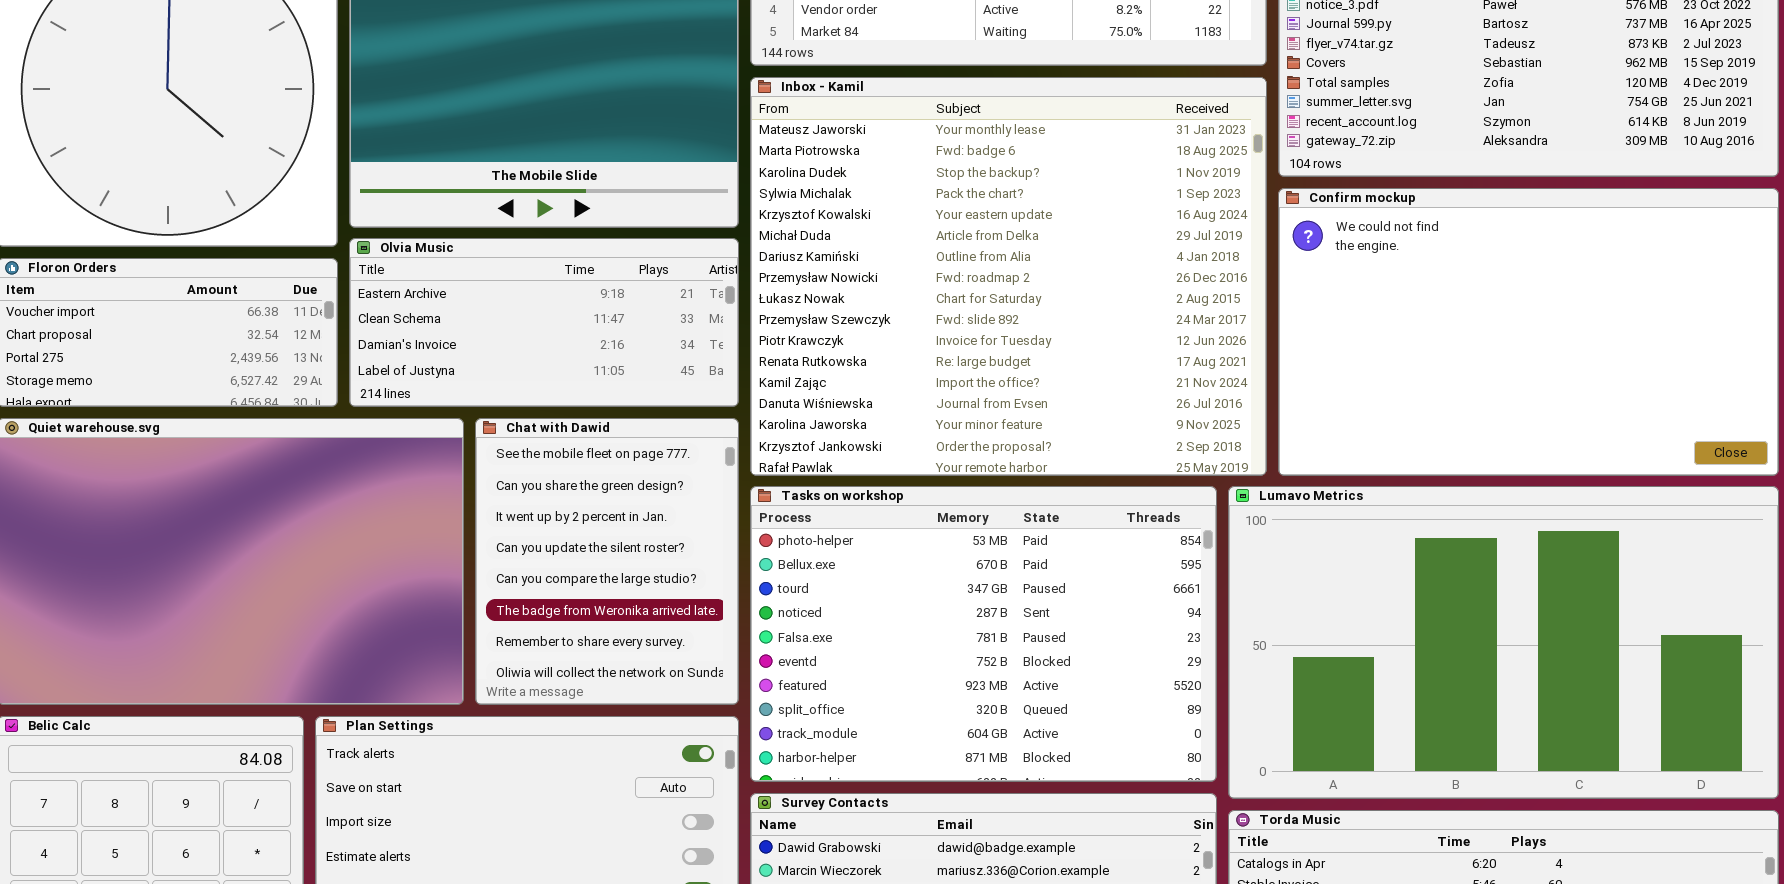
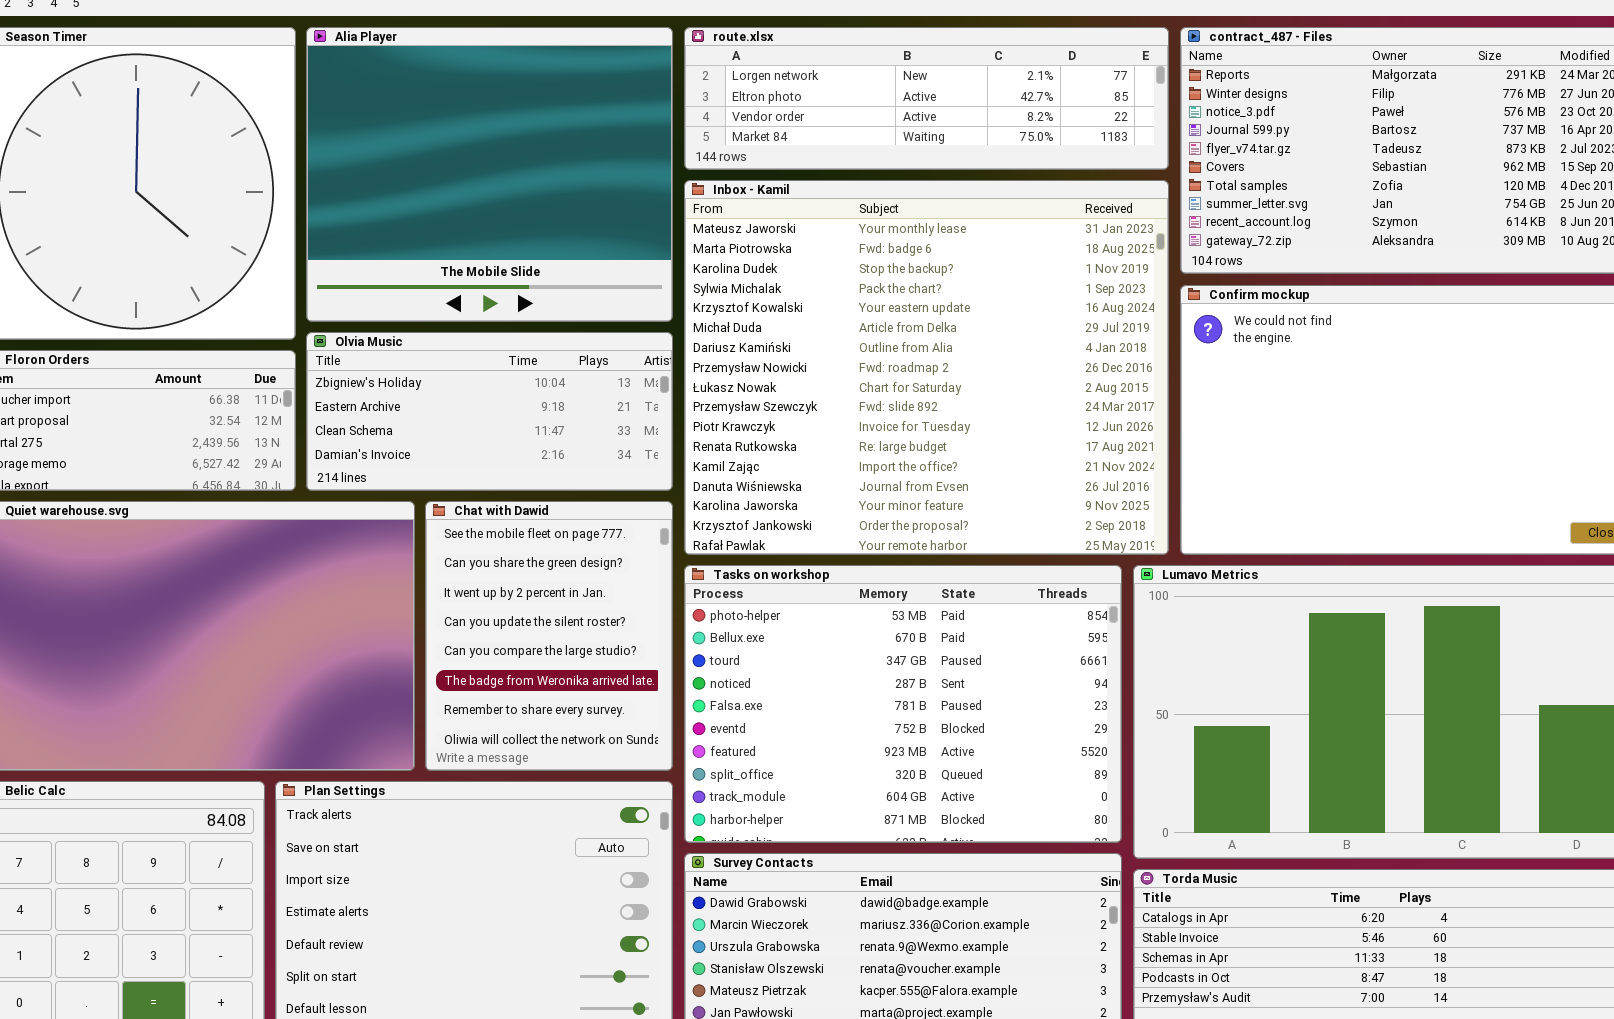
Olvia Music: [349,238,739,407] -> [306,332,673,491], scrolled up 1 row

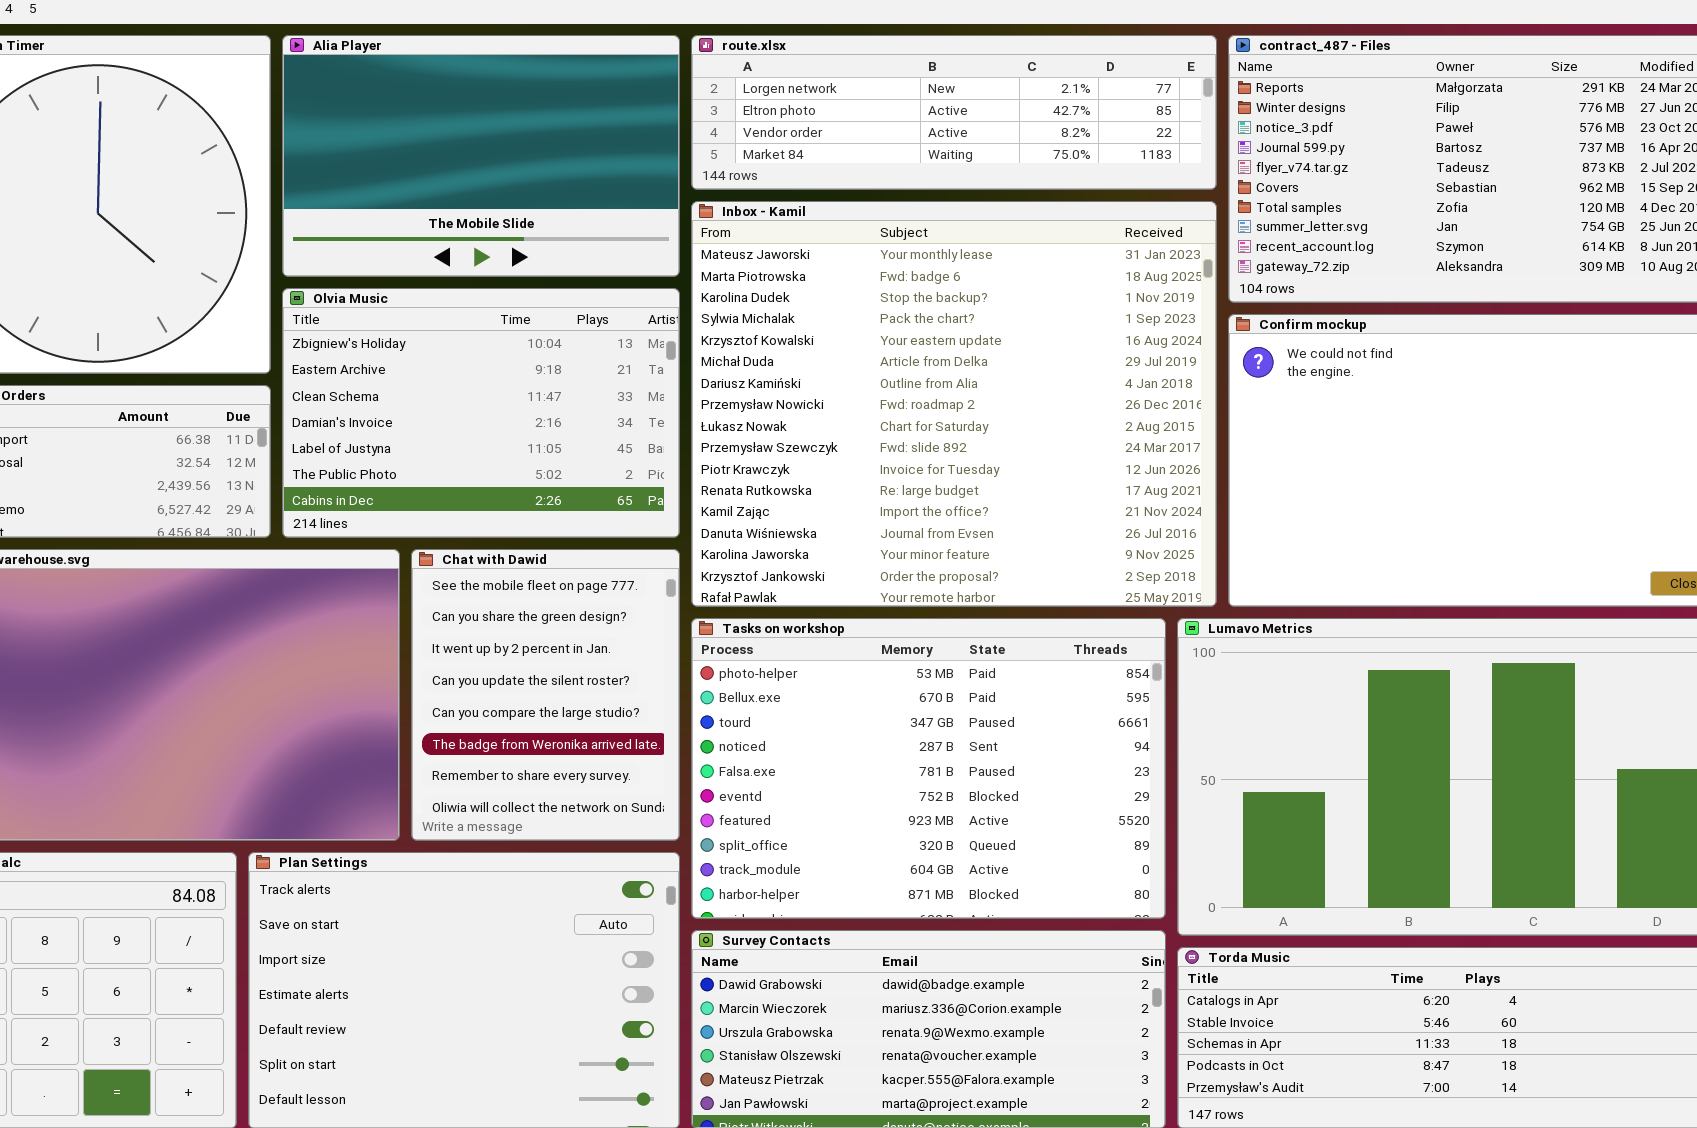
Alia Player: [306,27,673,322] -> [282,35,680,277], resized
Olvia Music: [306,332,673,491] -> [282,288,680,538], resized

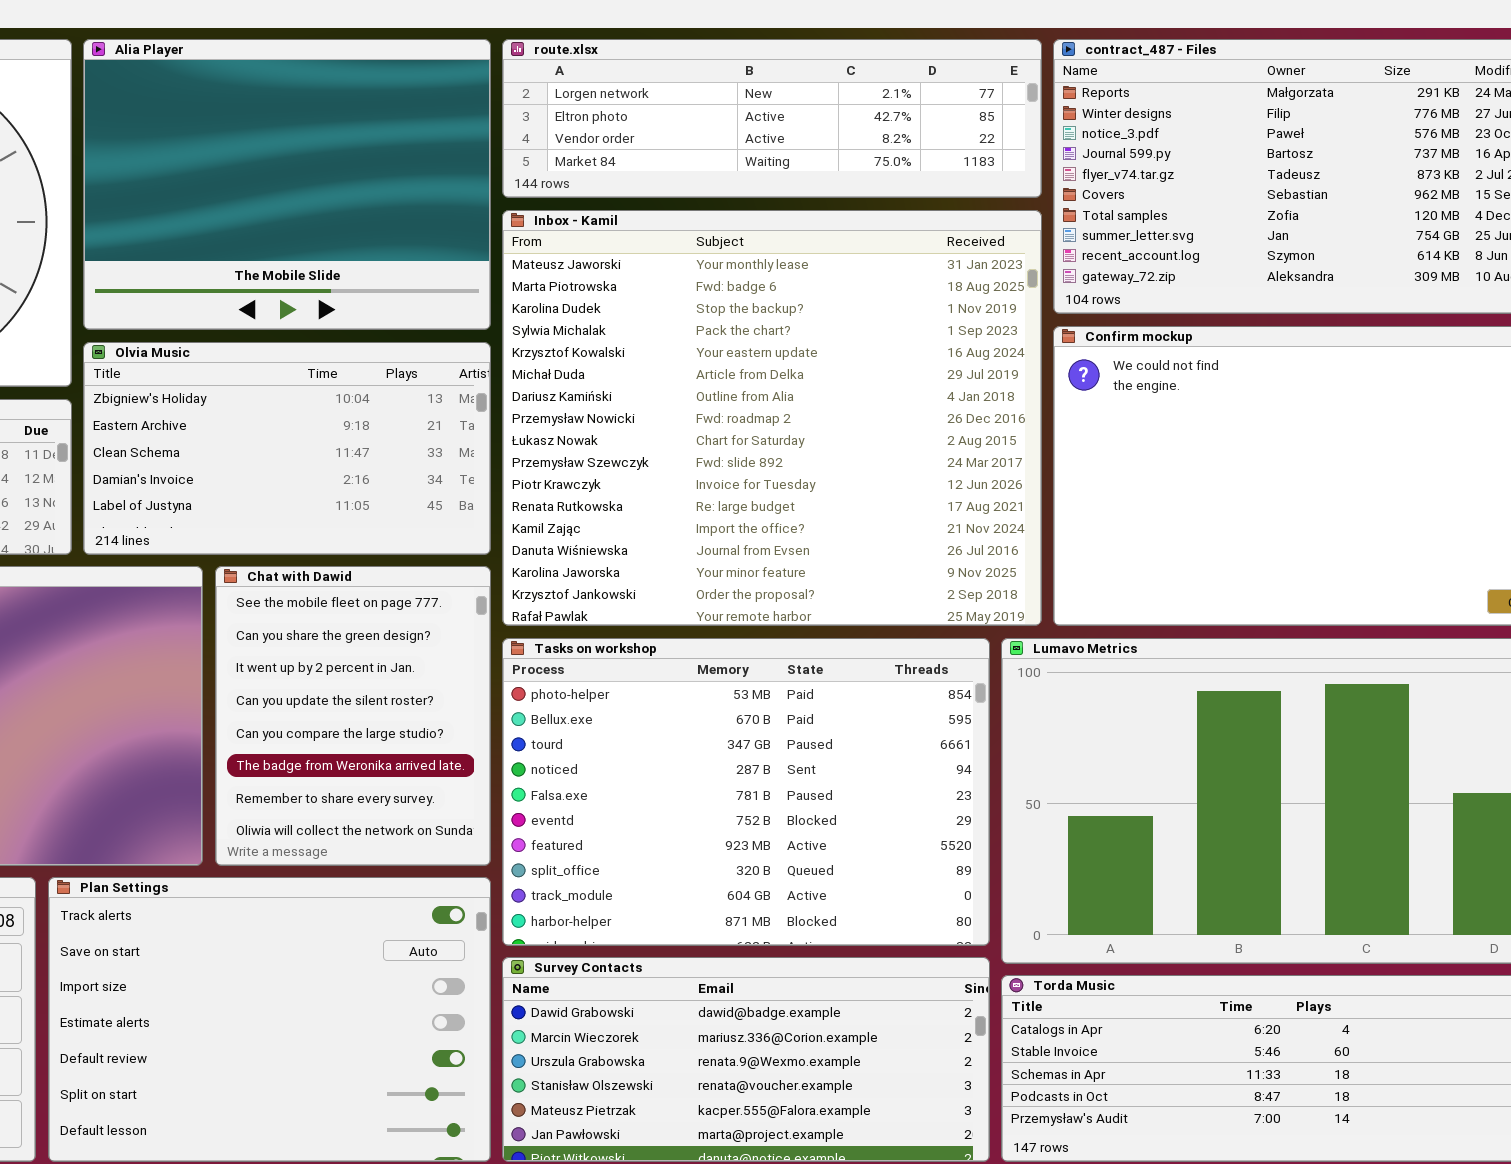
Alia Player: [282,35,680,277] -> [83,39,491,330], resized
Olvia Music: [282,288,680,538] -> [83,342,491,555], resized

